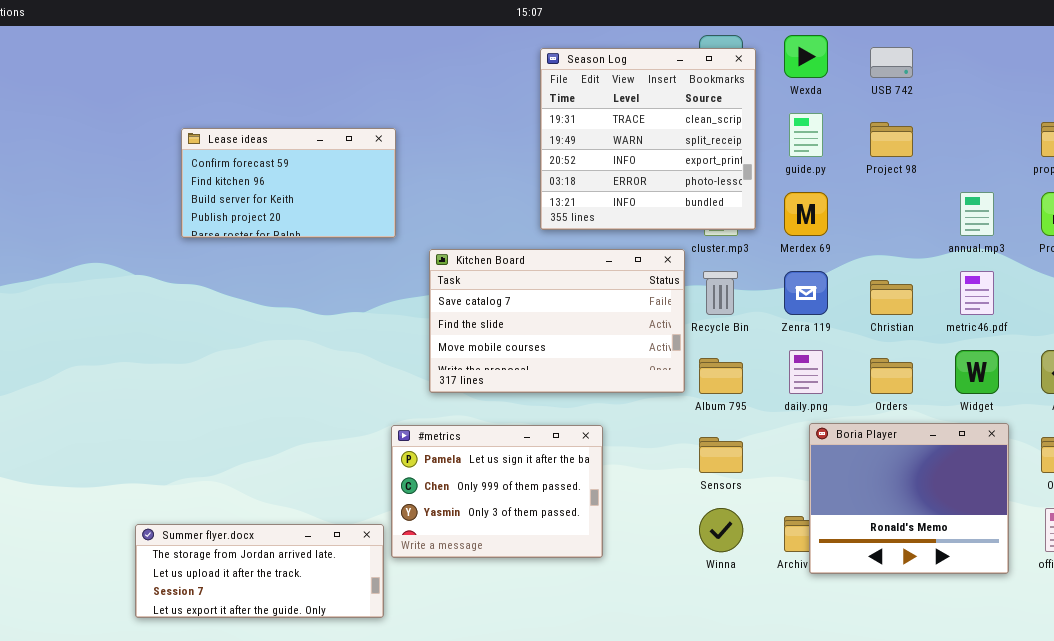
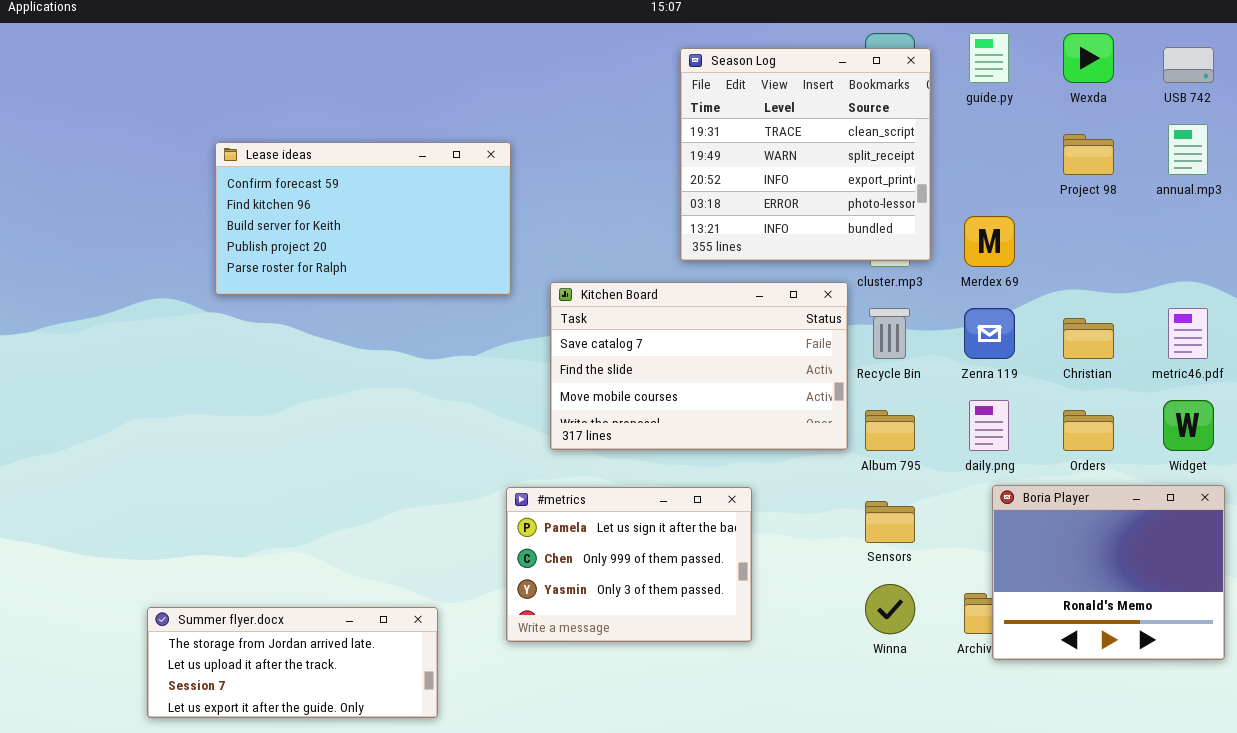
Wexda: [784,35,828,78] -> [1063,33,1114,83], moved
USB 742: [870,47,913,78] -> [1163,47,1214,83], moved
guide.py: [789,113,823,157] -> [969,33,1009,83], moved
Lease ideas: [181,128,396,238] -> [215,142,511,295], resized
annual.mp3: [960,192,994,236] -> [1168,124,1208,175], moved
Summer flyer.docx: [135,524,384,618] -> [147,607,438,718], moved

